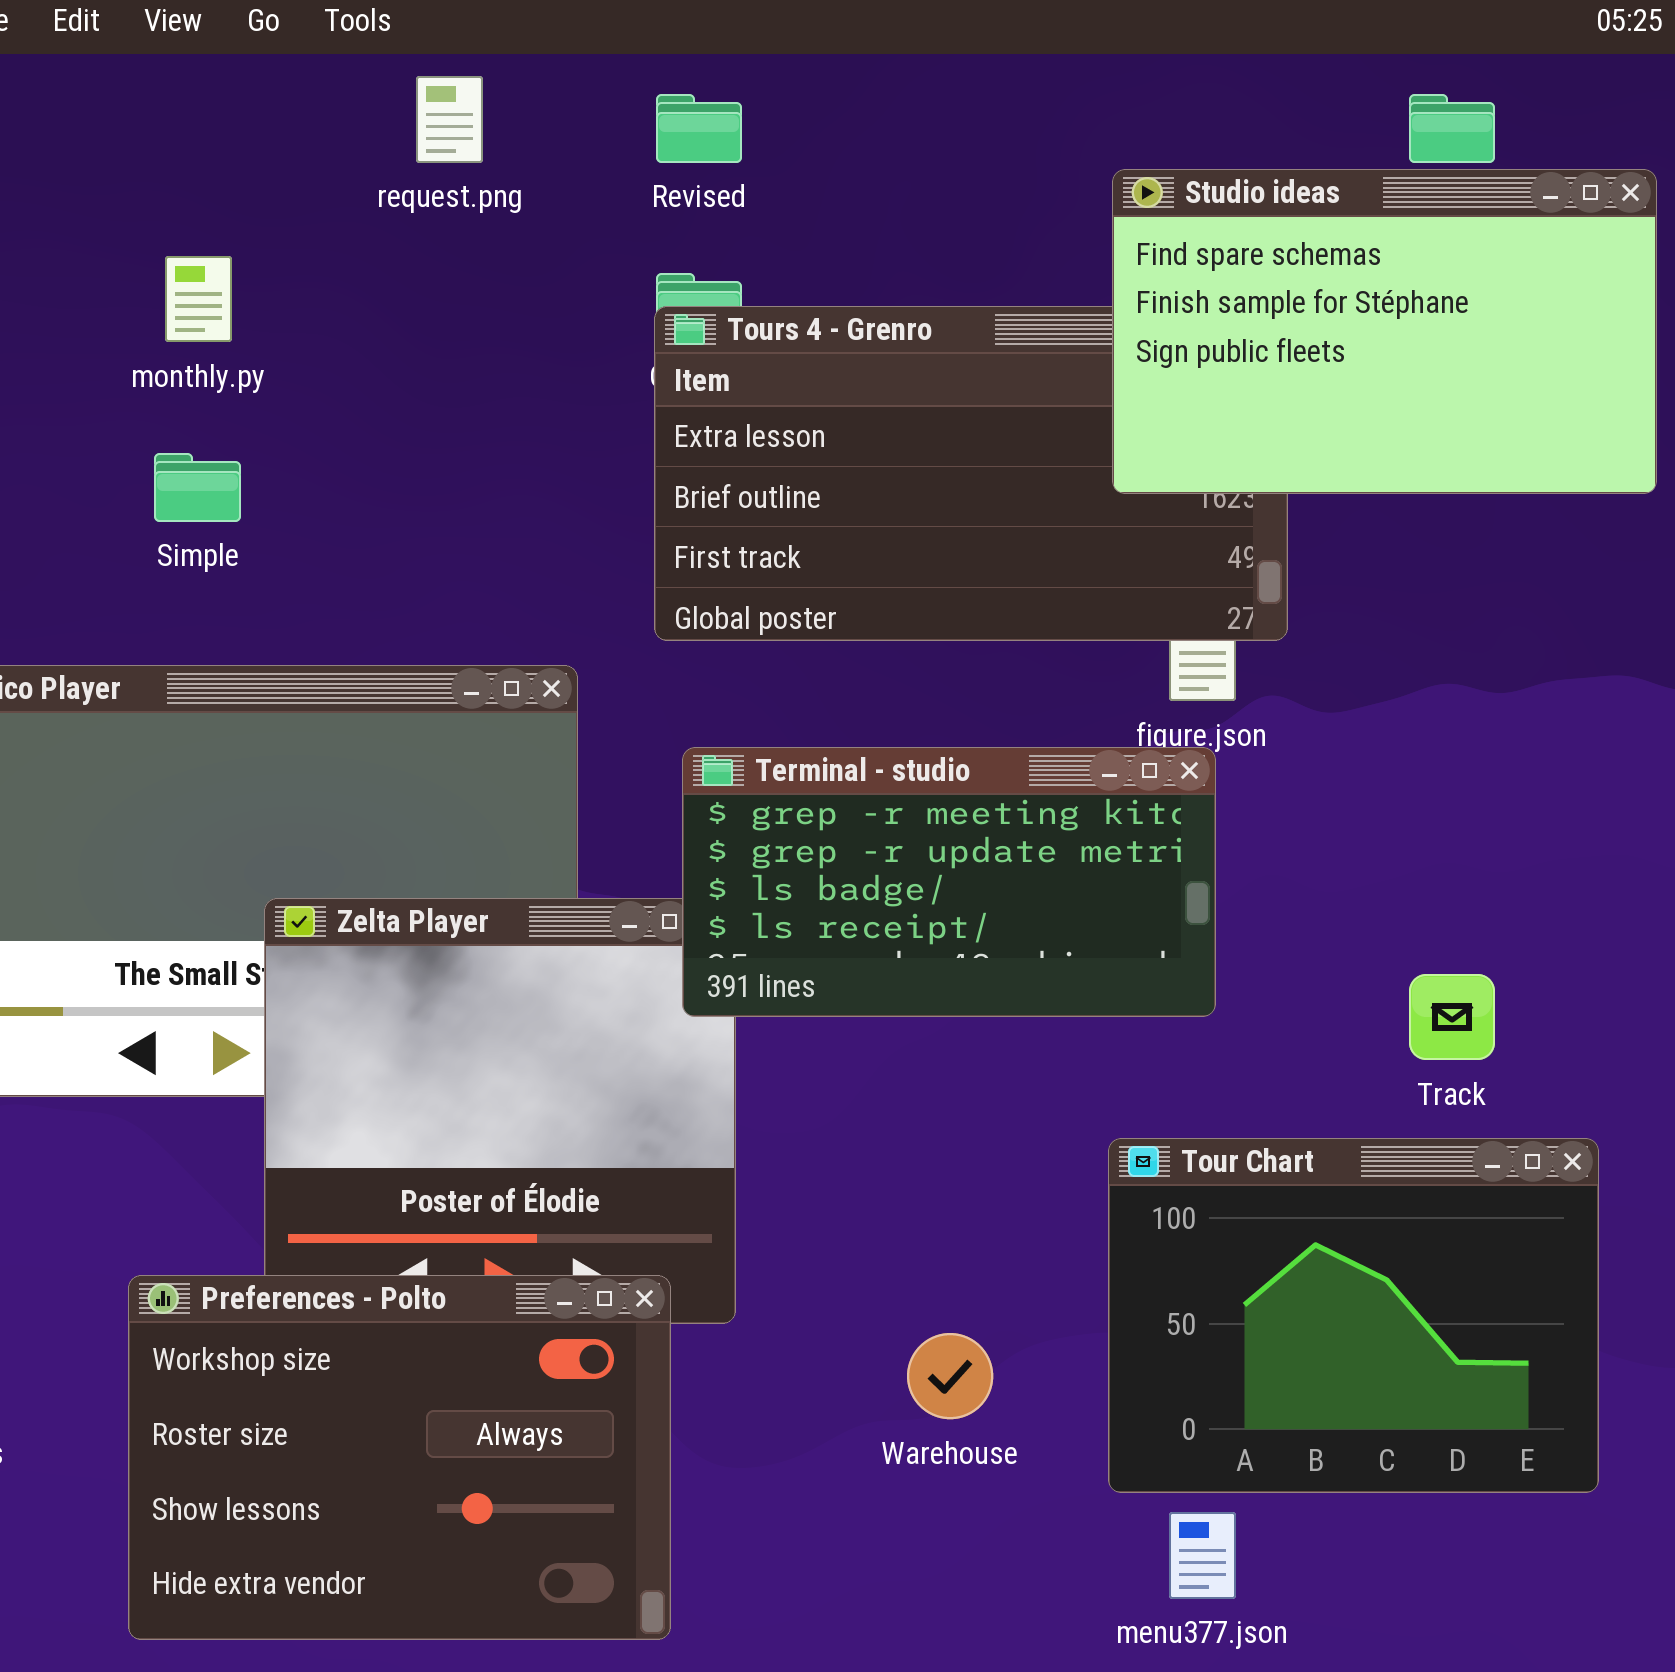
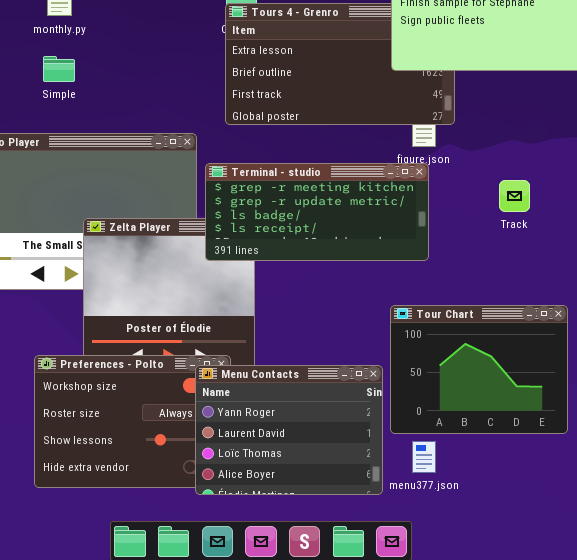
Terminal - studio: [682,747,1216,1017] -> [205,163,429,261], resized
Track: [1409,974,1495,1060] -> [499,180,530,212], moved
Menu Contacts: none -> [195,365,383,495], opened

